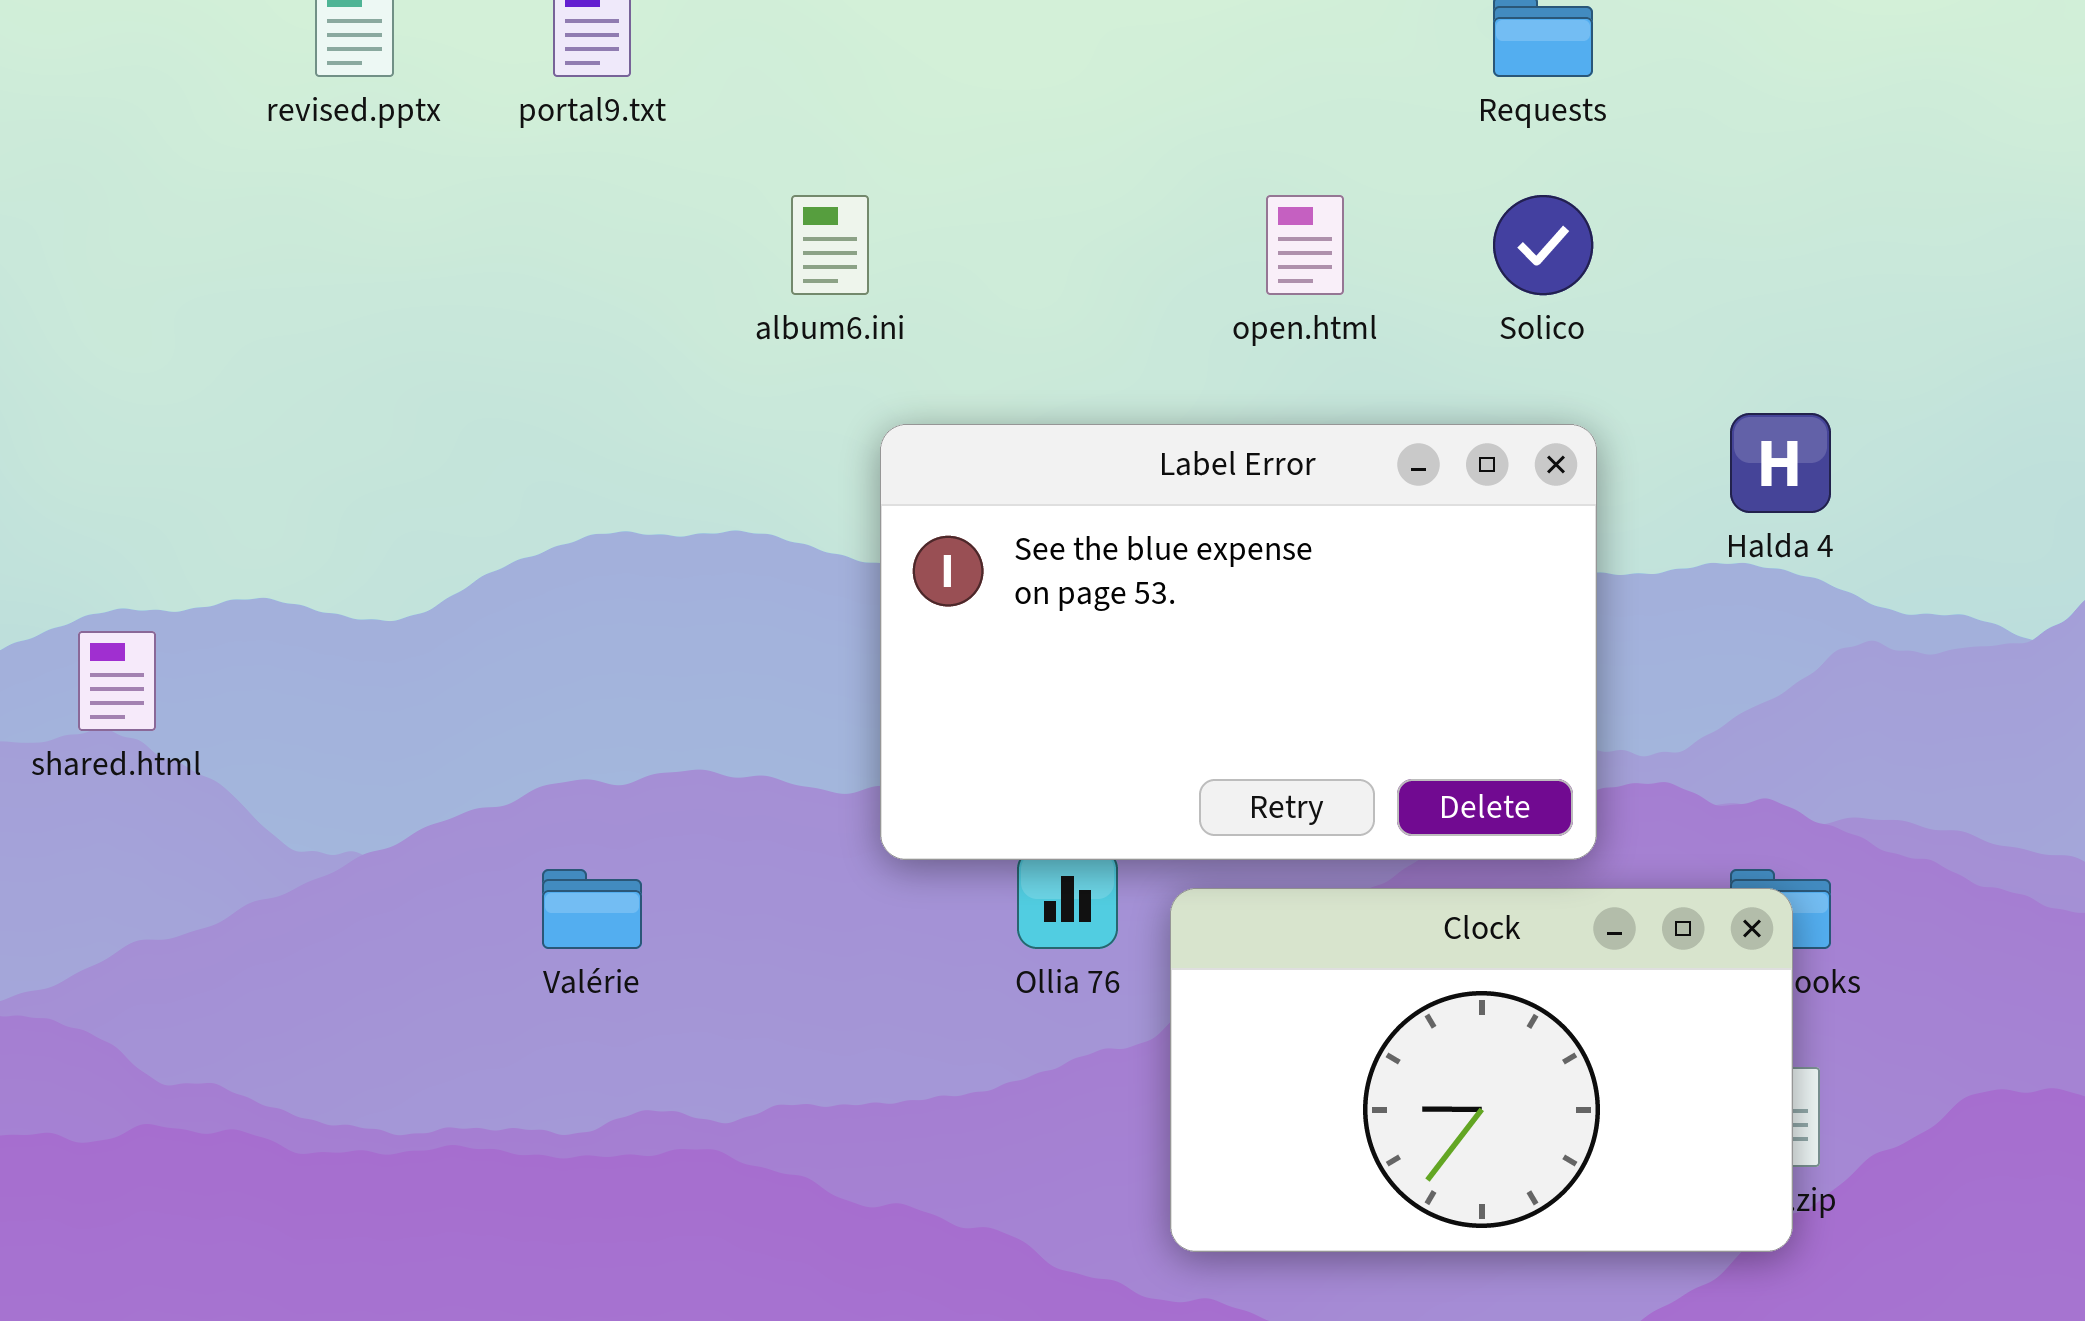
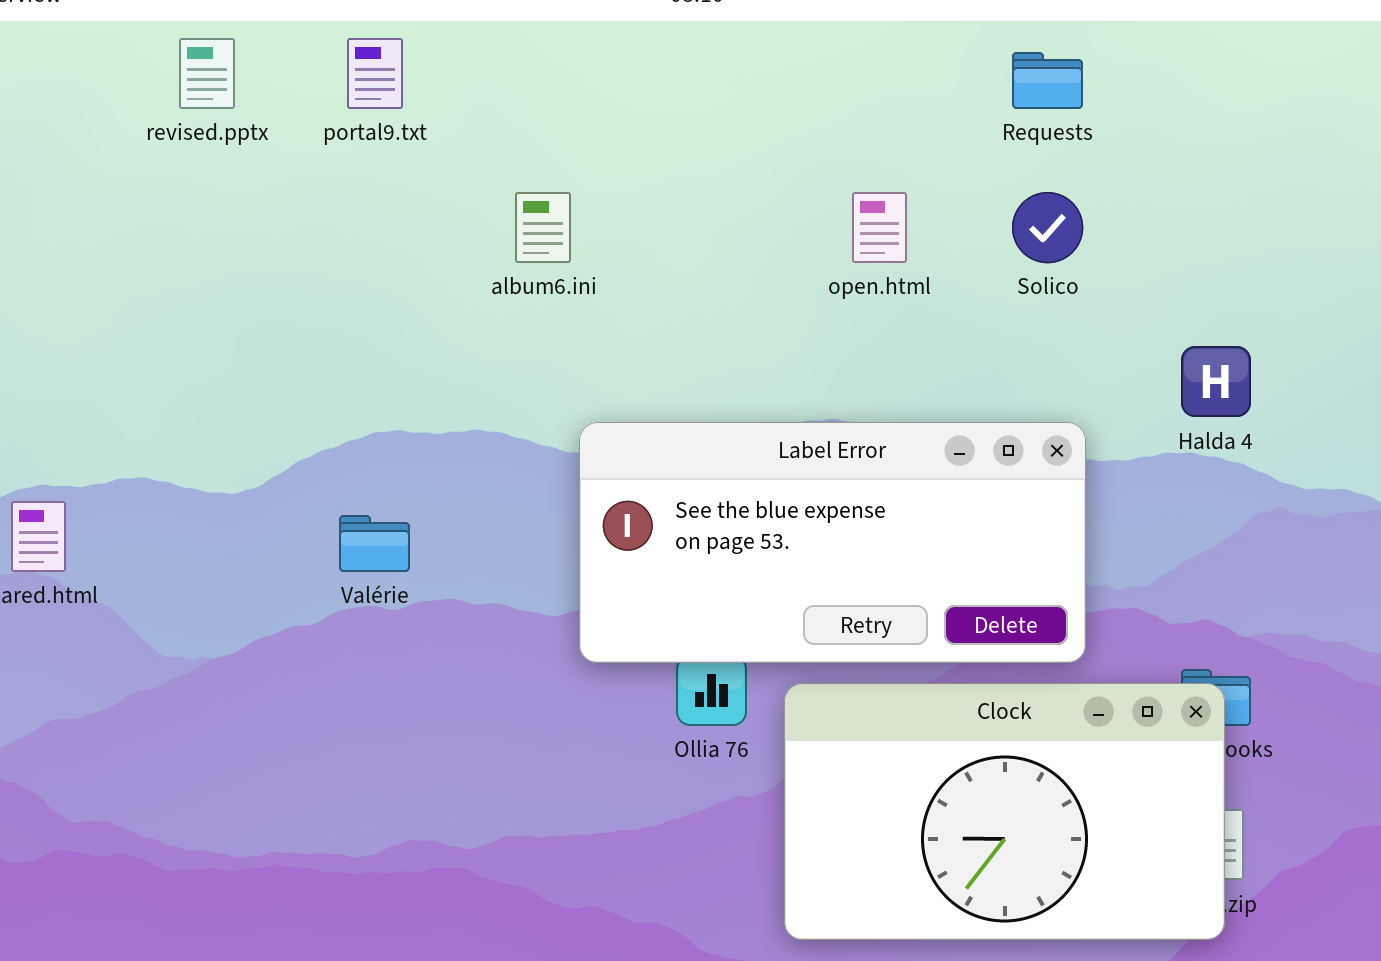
Label Error: [880,424,1597,860] -> [579,422,1086,663], resized
Valérie: [542,869,642,949] -> [339,515,410,572], moved

